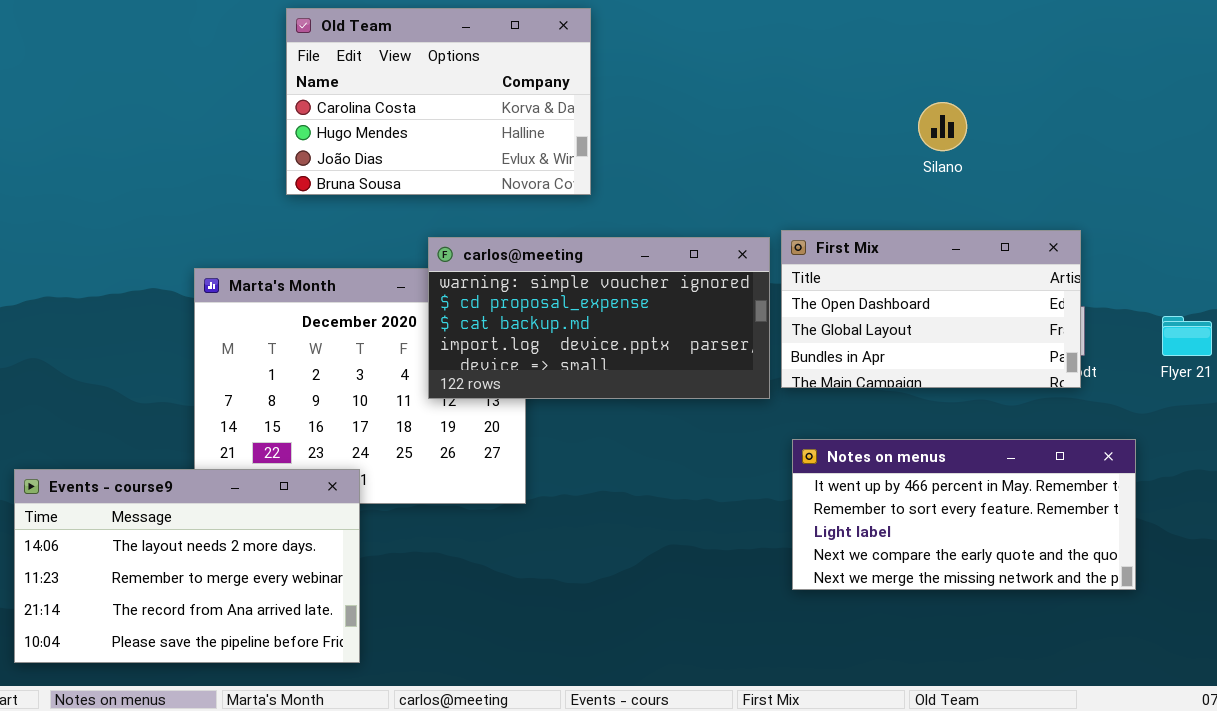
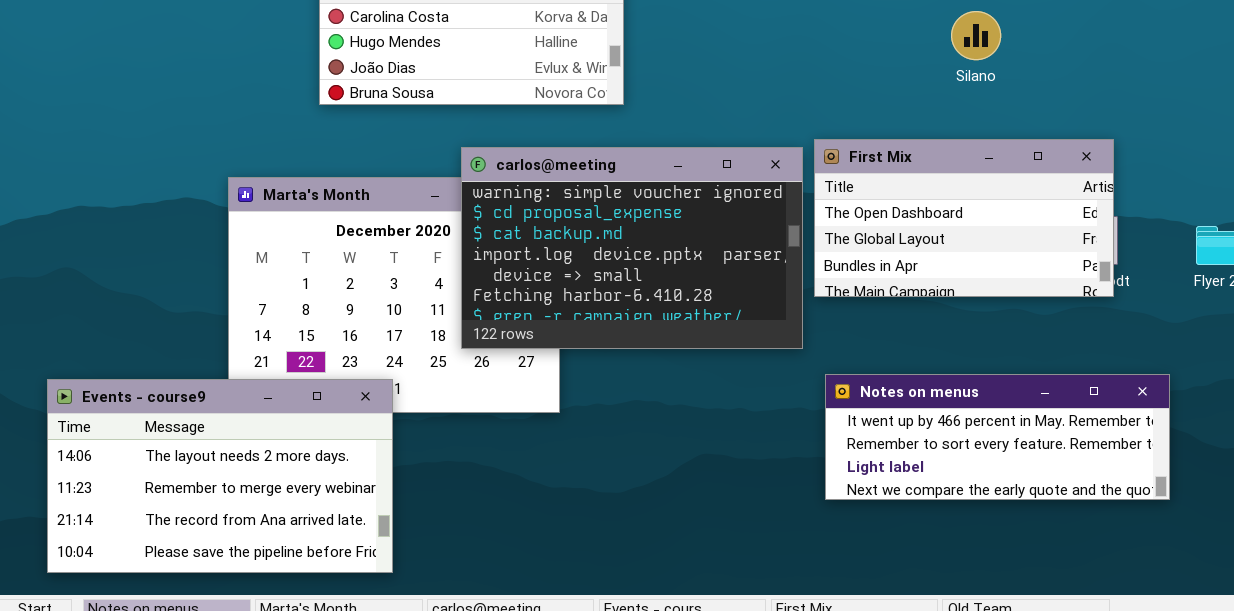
carlos@meeting: [428,237,770,399] -> [461,147,803,349], resized
Notes on menus: [792,439,1136,590] -> [825,374,1170,500], resized

